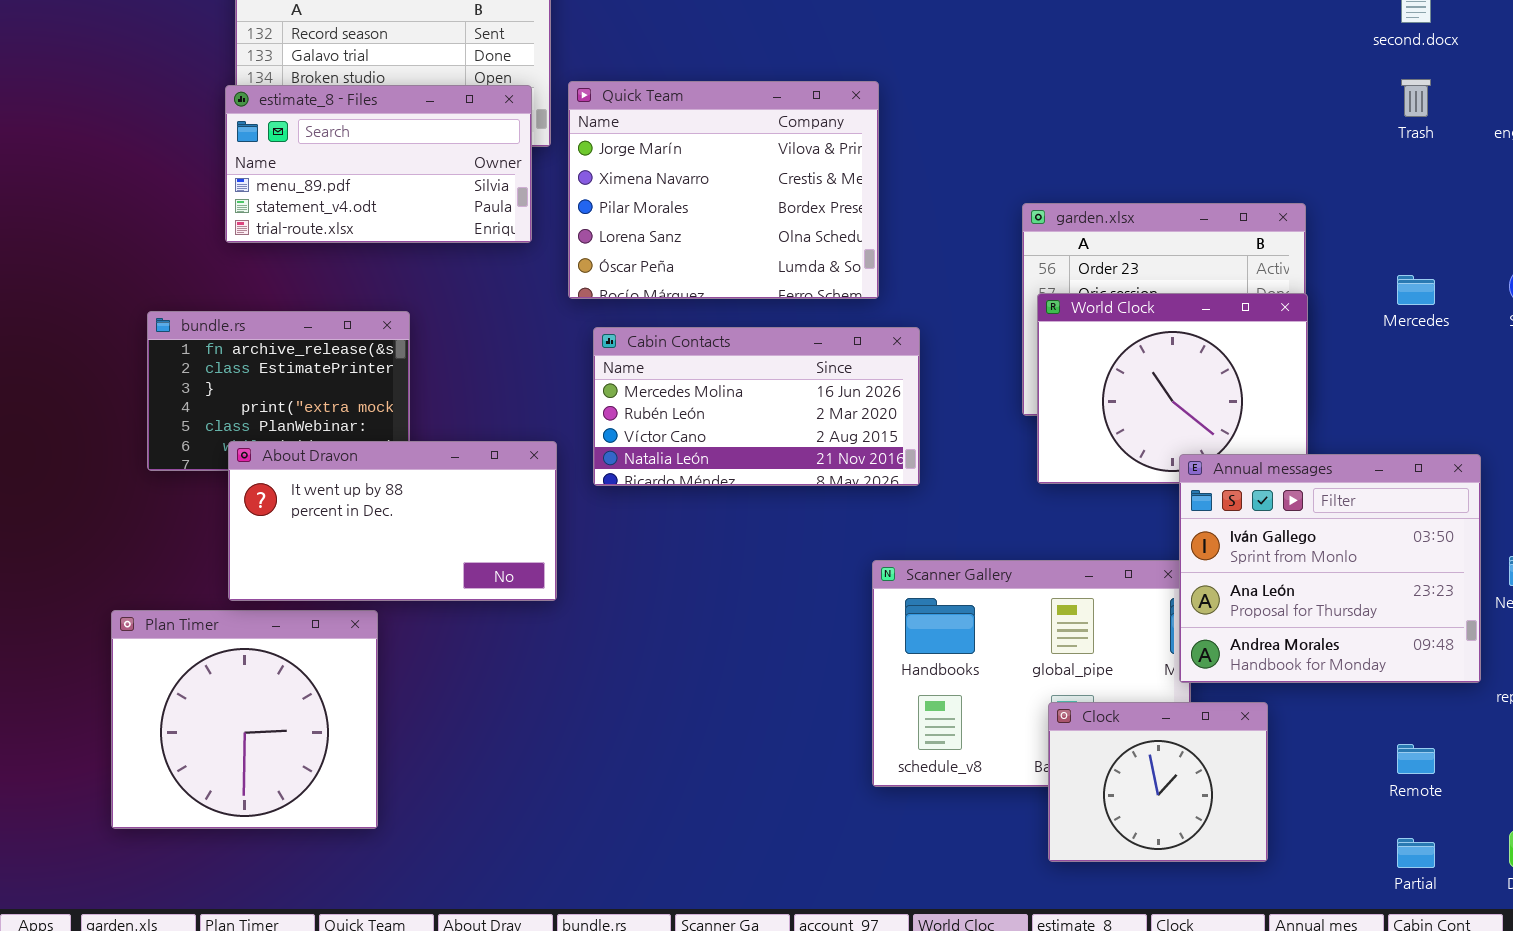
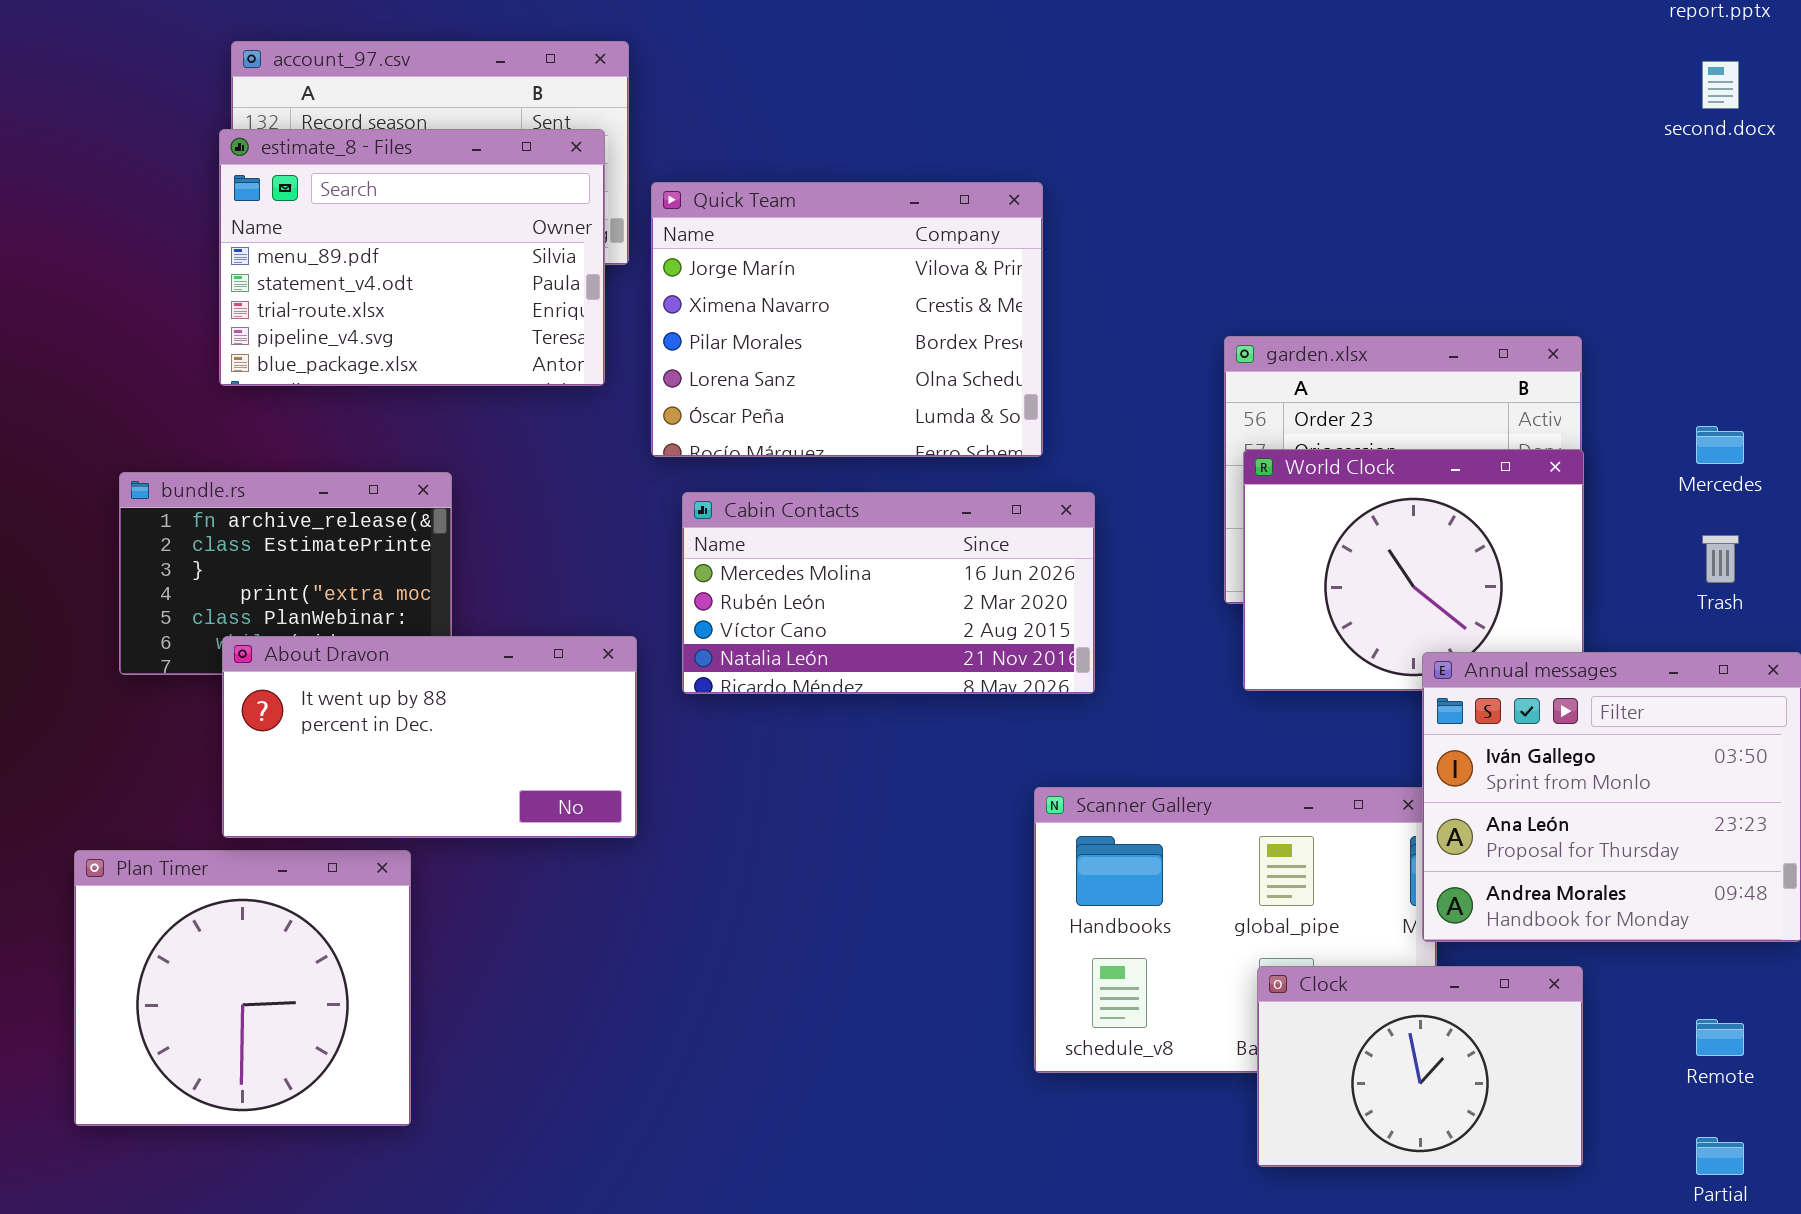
Trash: [1401,79,1431,117] -> [1702,535,1739,583], moved
estimate_8 - Files: [225,85,532,243] -> [219,129,605,386], resized
Clock: [1048,702,1268,862] -> [1257,966,1583,1167], resized

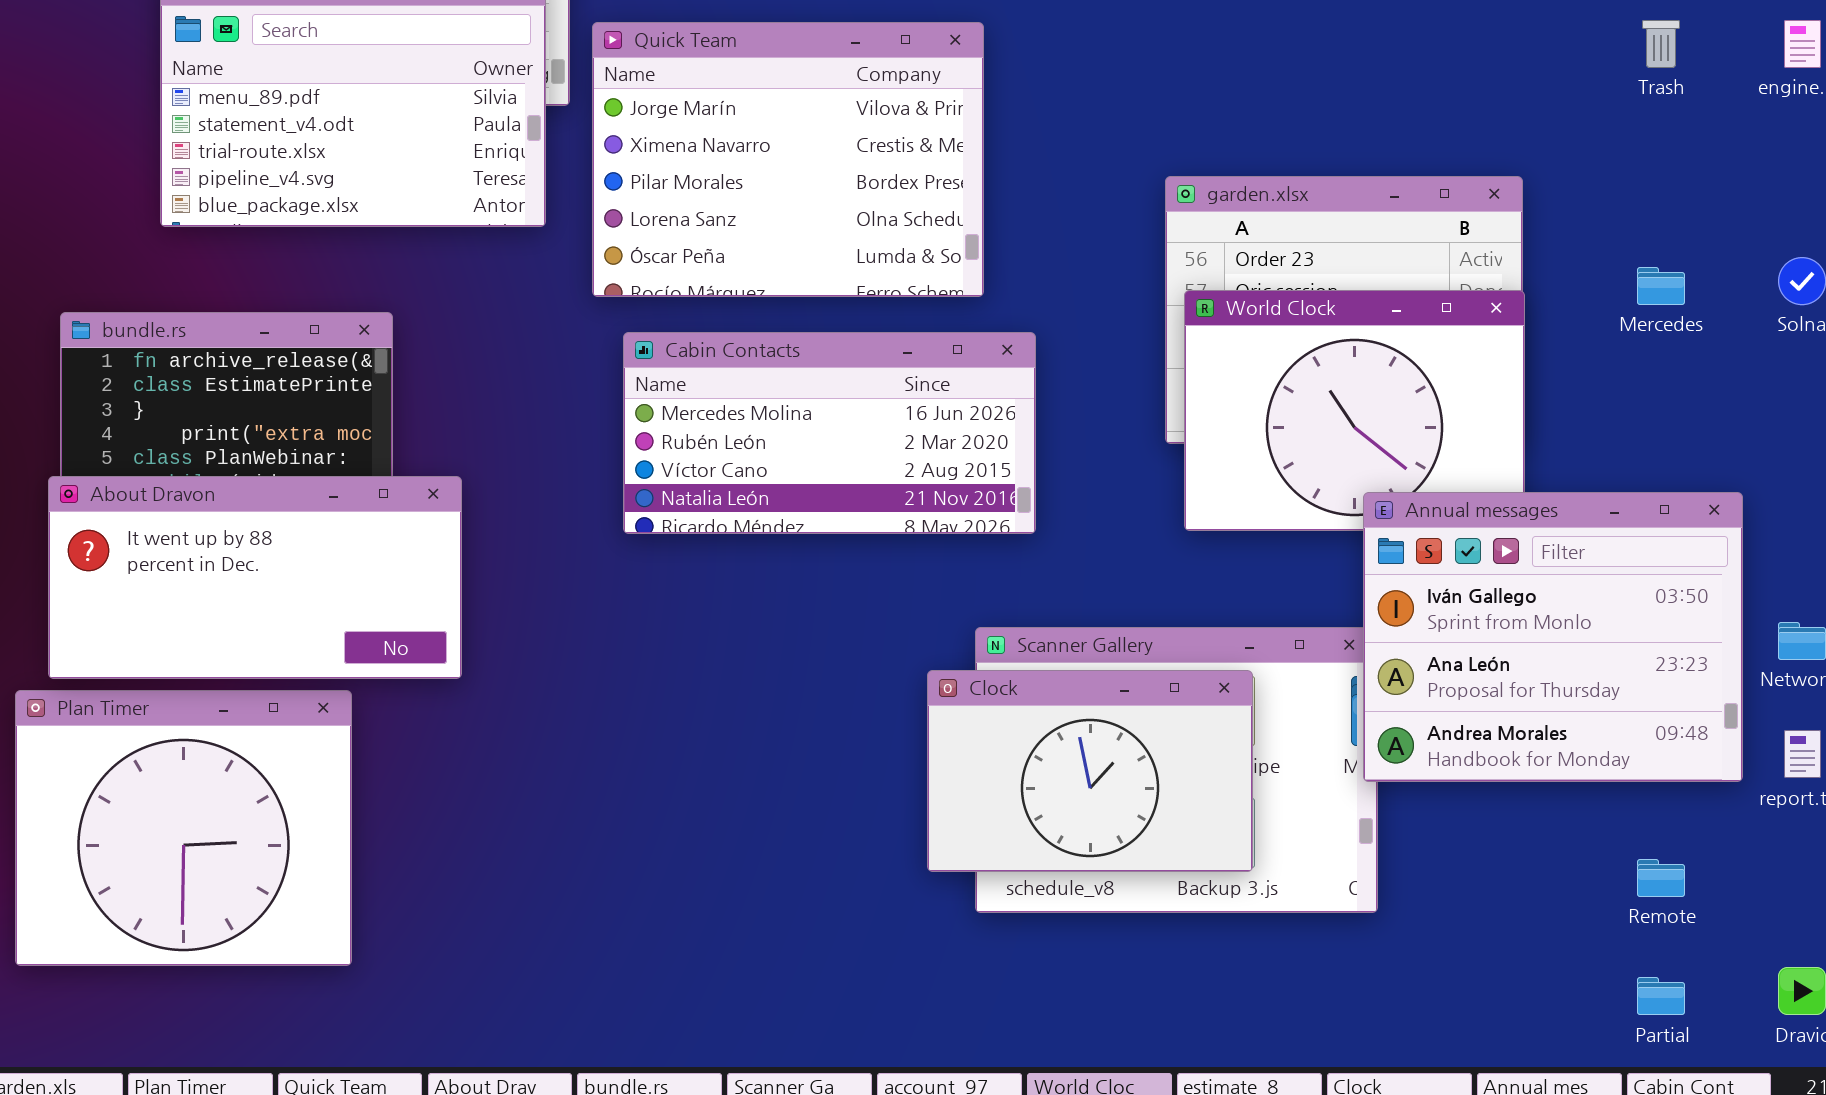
Trash: [1702,535,1739,583] -> [1642,20,1680,68], moved
About Dravon: [222,636,637,838] -> [48,476,462,679], moved
Clock: [1257,966,1583,1167] -> [927,670,1253,872], moved

